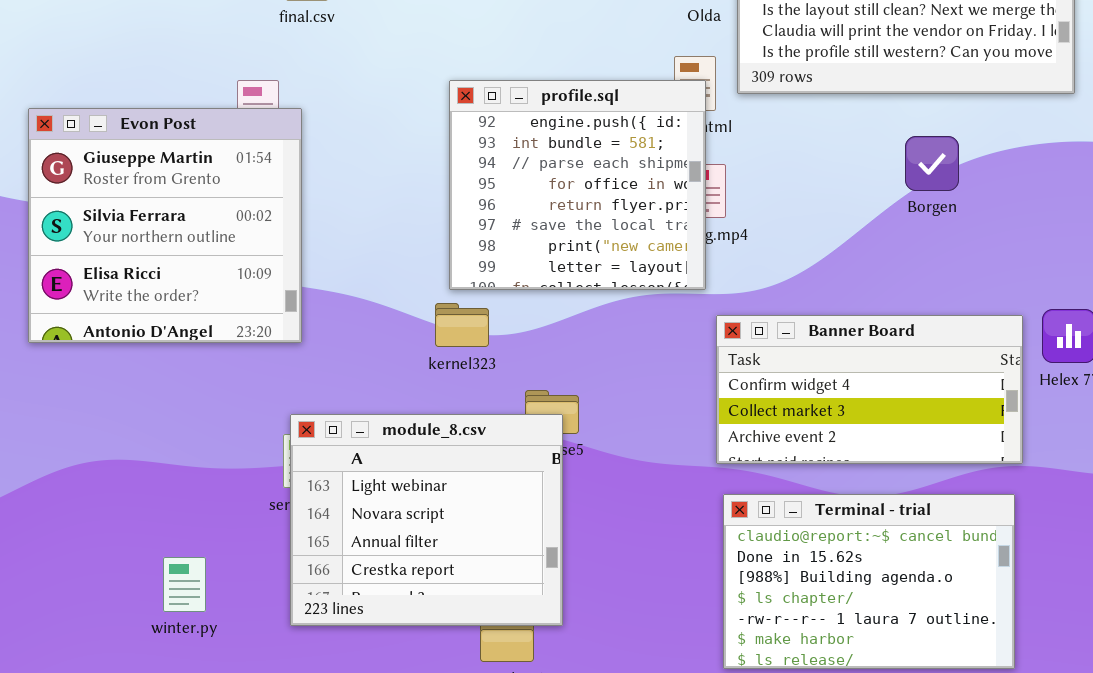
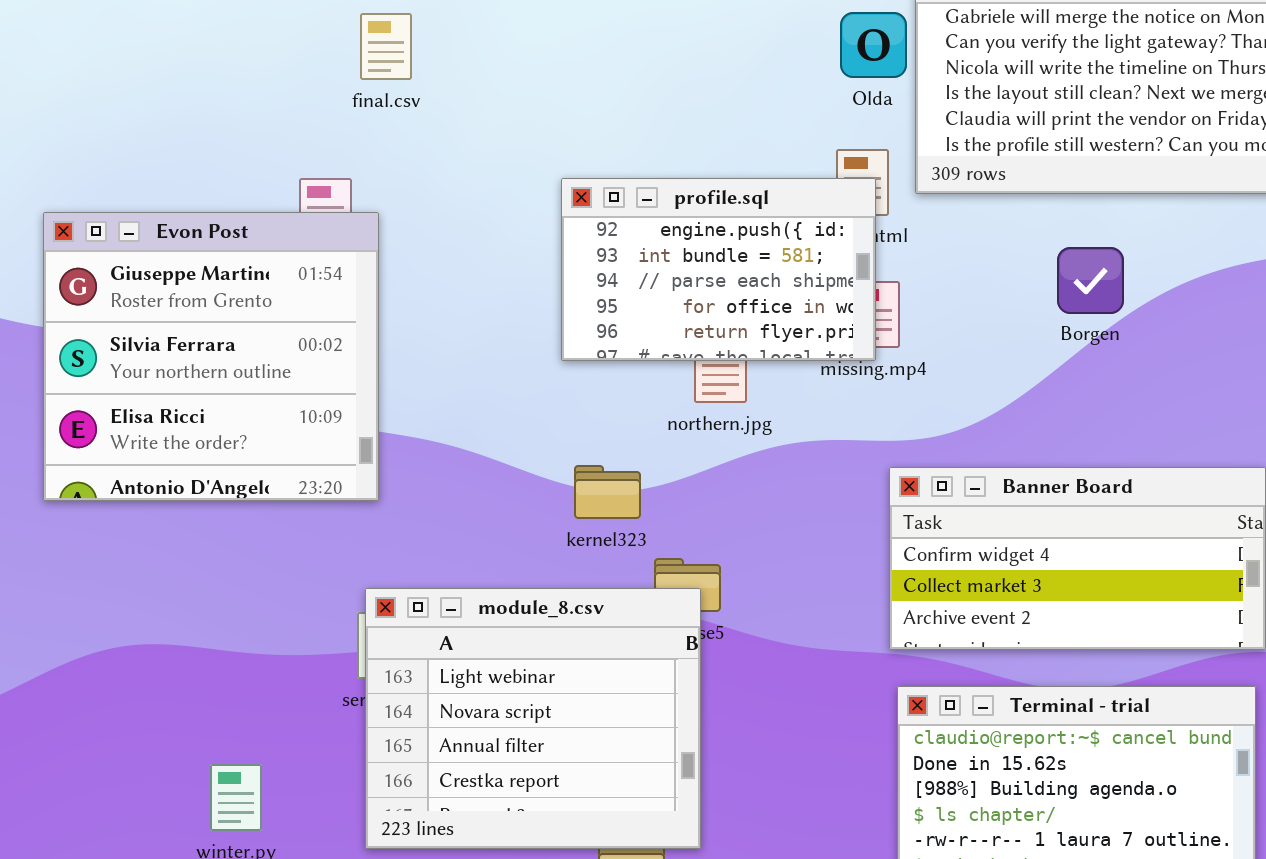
profile.sql: [449,80,706,290] -> [561,178,876,361], resized
Borgen: [905,136,959,191] -> [1057,247,1124,314], moved
kernel323: [435,303,489,347] -> [574,465,641,519], moved

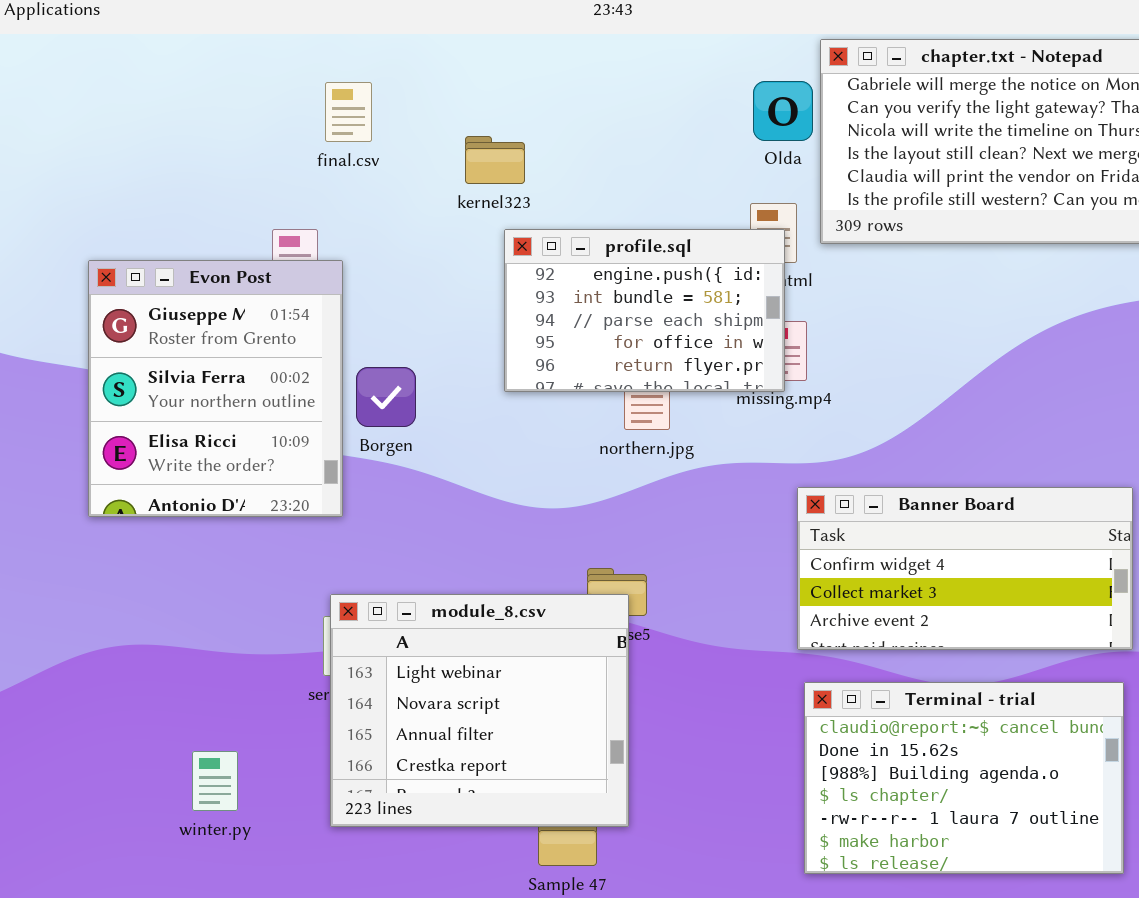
Evon Post: [43,212,379,501] -> [88,260,343,517], resized
Borgen: [1057,247,1124,314] -> [356,367,416,427], moved
kernel323: [574,465,641,519] -> [465,136,525,184], moved

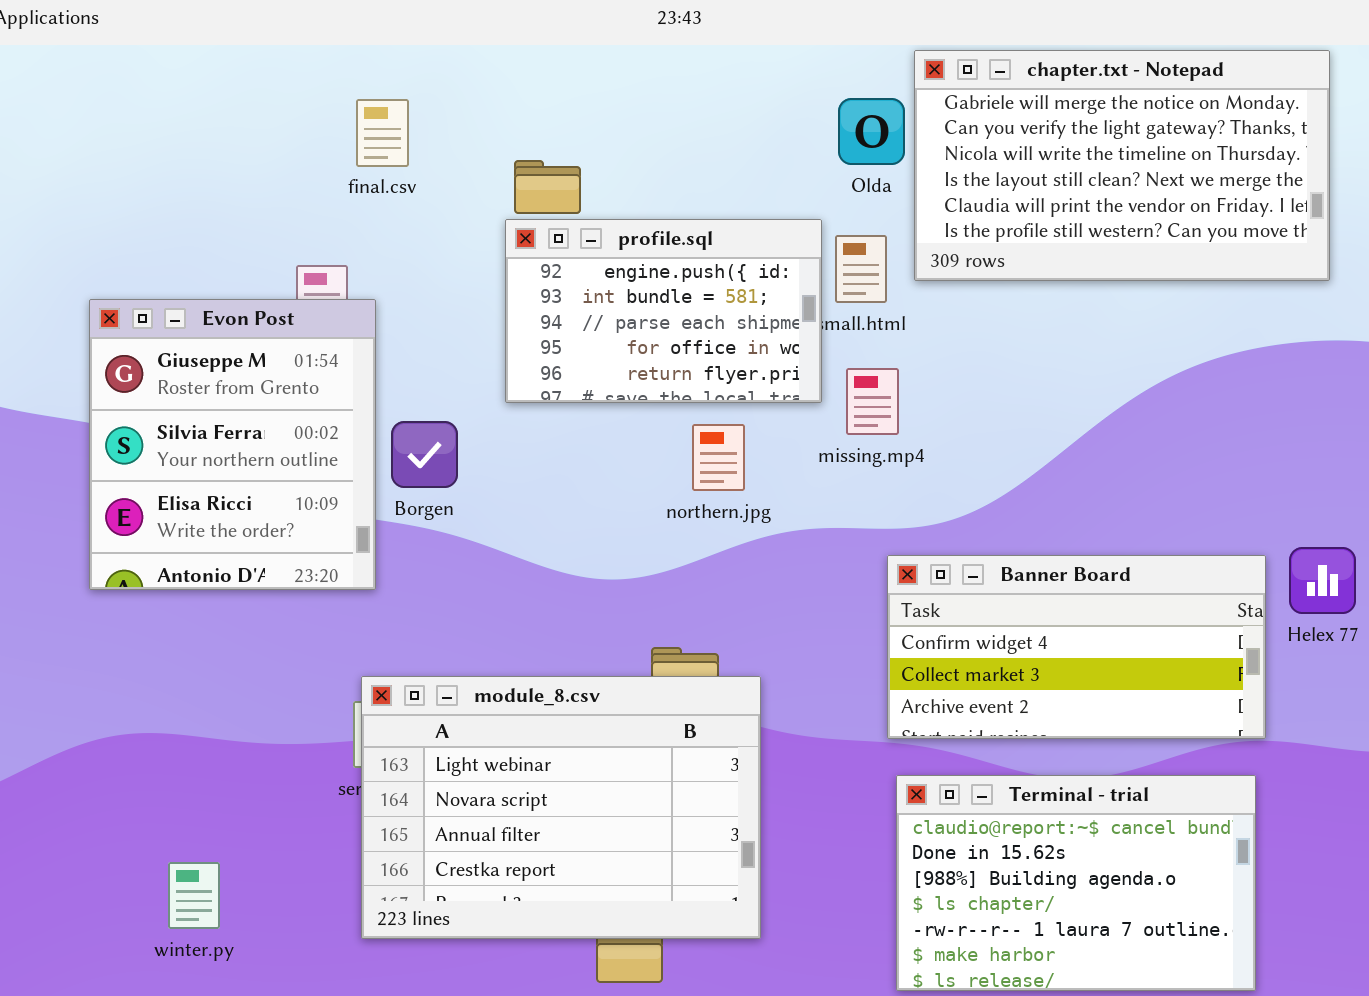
profile.sql: [504,229,785,392] -> [505,219,822,403], moved
module_8.csv: [330,594,629,827] -> [361,676,761,939], resized
winter.py: [192,751,238,811] -> [168,862,220,929], moved

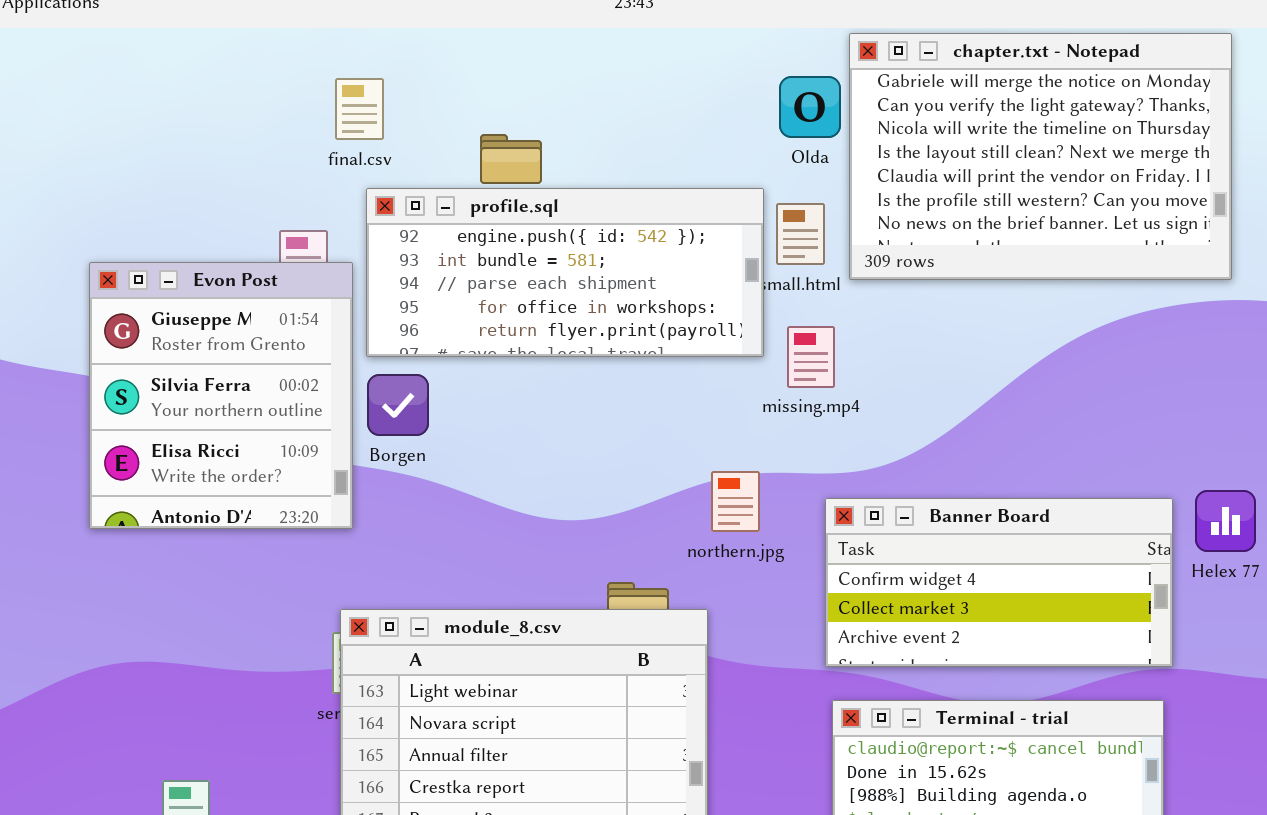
chapter.txt - Notepad: [914,50,1330,281] -> [849,33,1232,280], resized
profile.sql: [505,219,822,403] -> [366,188,764,357], resized
northern.jpg: [692,424,745,491] -> [711,471,760,532], moved

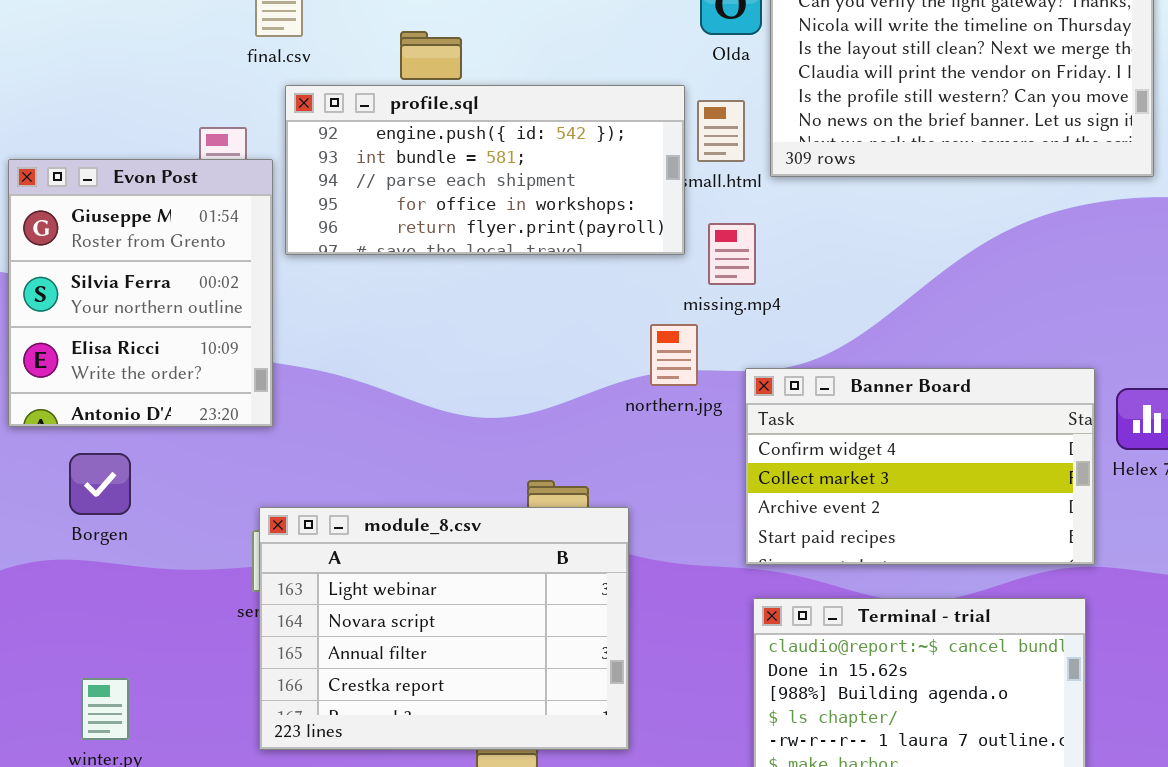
Borgen: [367,374,429,436] -> [69,453,131,515], moved
northern.jpg: [711,471,760,532] -> [650,324,698,386], moved
Banner Board: [825,498,1173,667] -> [745,368,1095,565], resized

